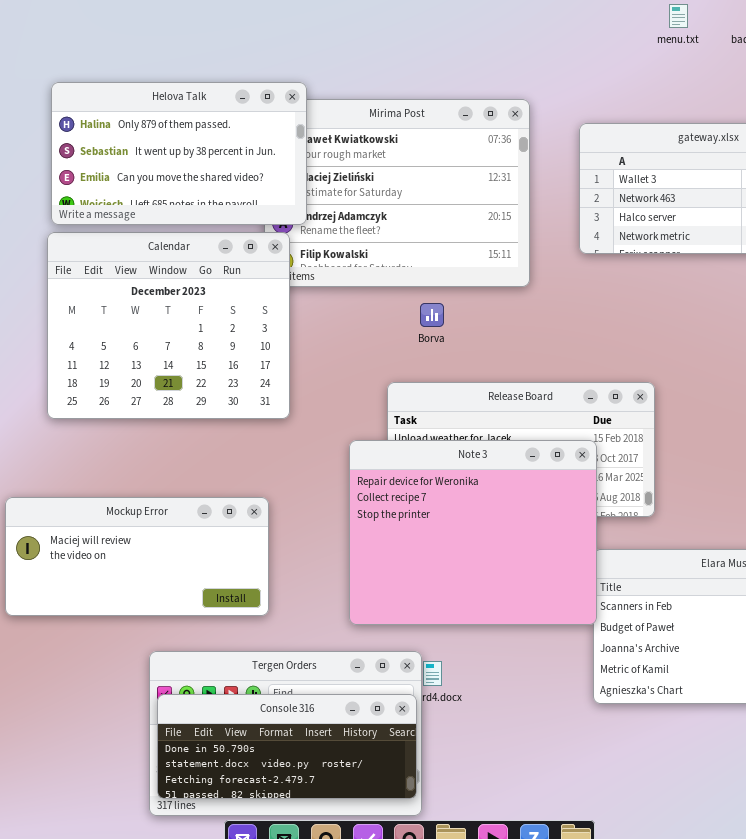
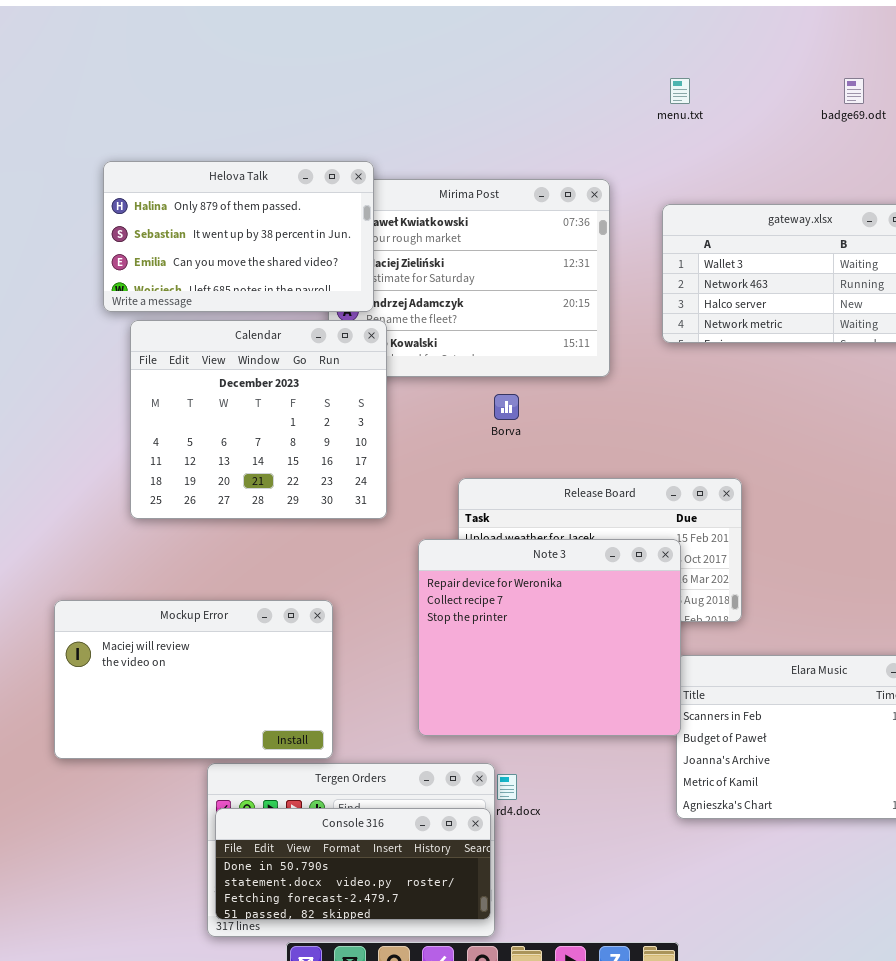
menu.txt: [669,4,688,28] -> [670,78,690,104], moved
Calendar: [47,232,290,419] -> [130,320,387,519], moved
Mockup Error: [5,497,269,616] -> [54,600,333,759], resized

